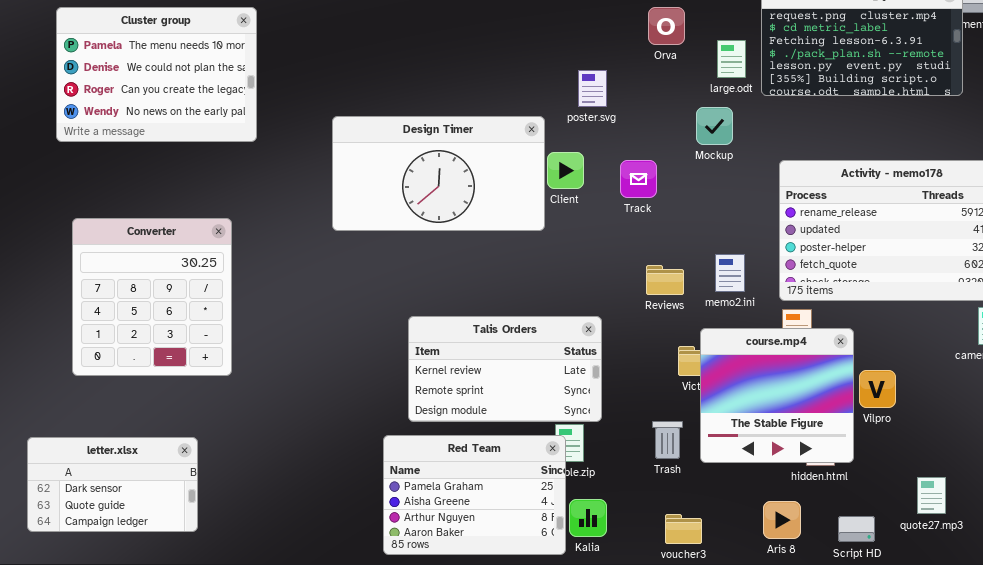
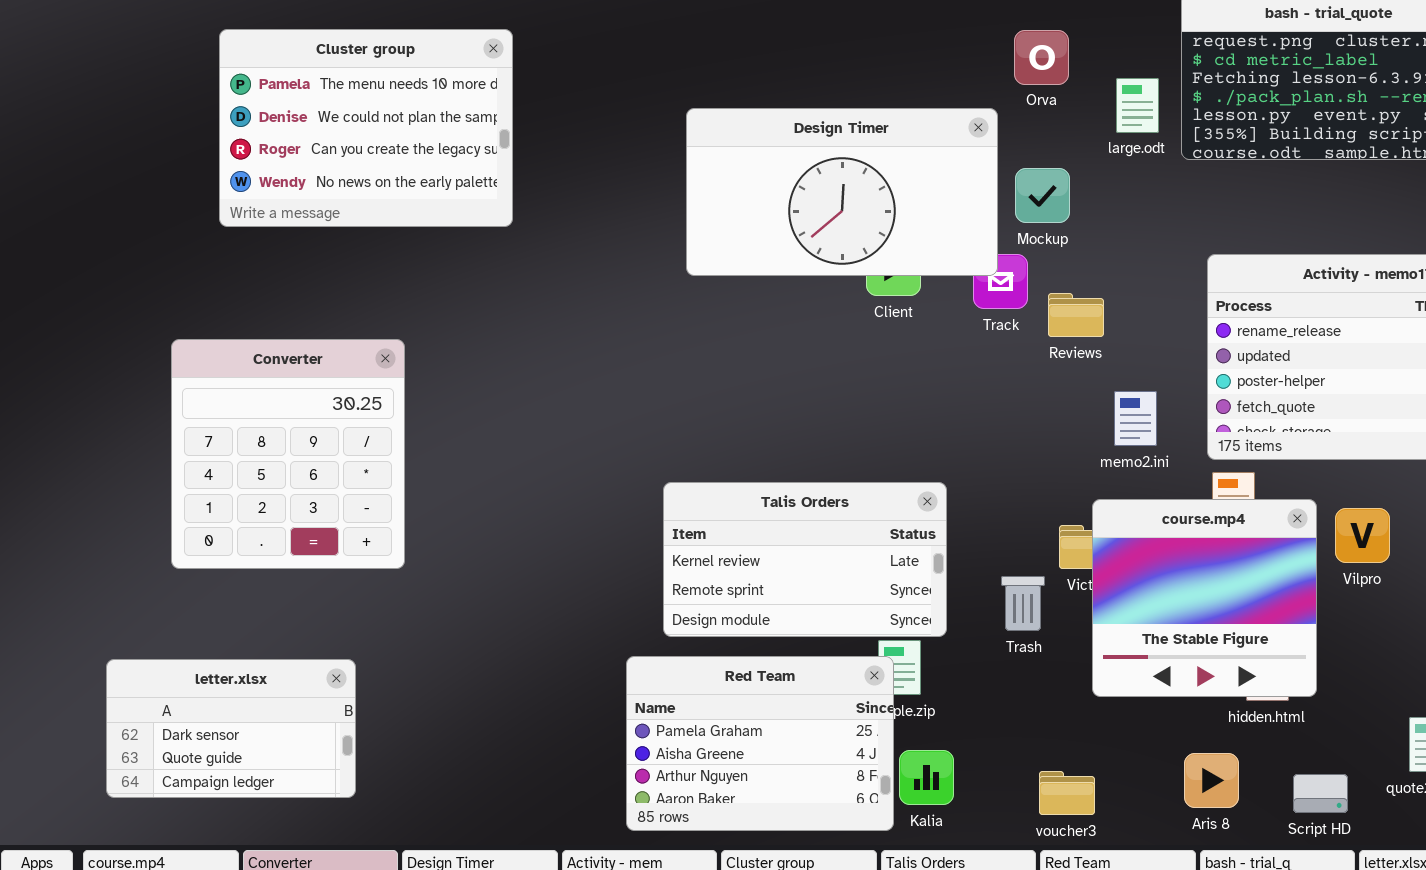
Cluster group: [56,7,257,142] -> [219,29,513,227], moved
Mockup: [696,107,733,145] -> [1015,168,1070,223], moved
Design Timer: [332,116,545,231] -> [686,108,998,276], moved
Reviews: [646,265,684,295] -> [1048,293,1104,337], moved
Vilpro: [859,370,896,408] -> [1335,508,1390,563], moved
Trash: [652,421,683,459] -> [1001,576,1045,631], moved

